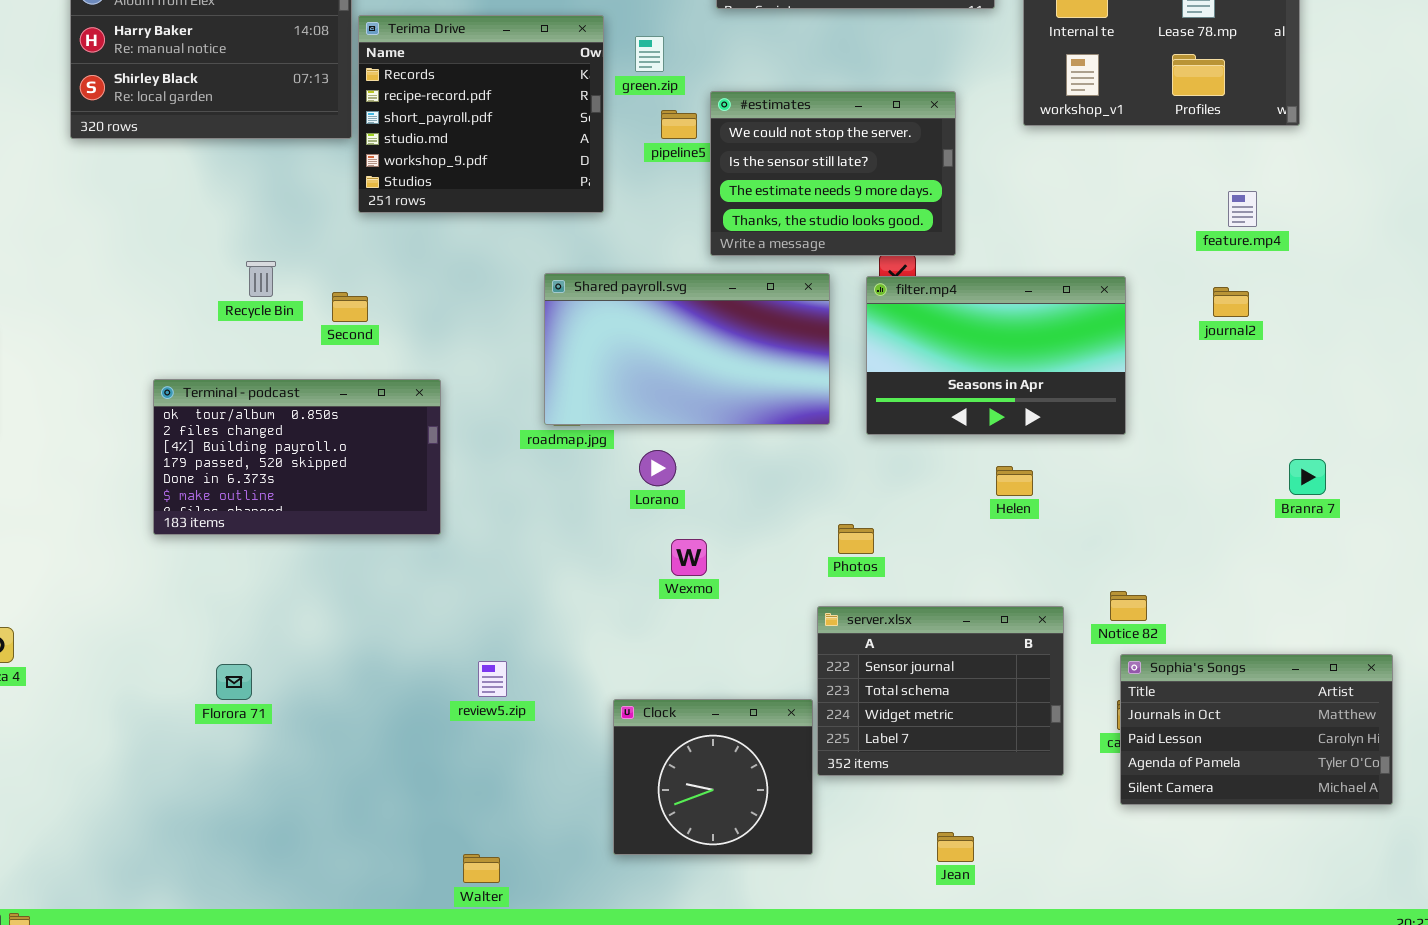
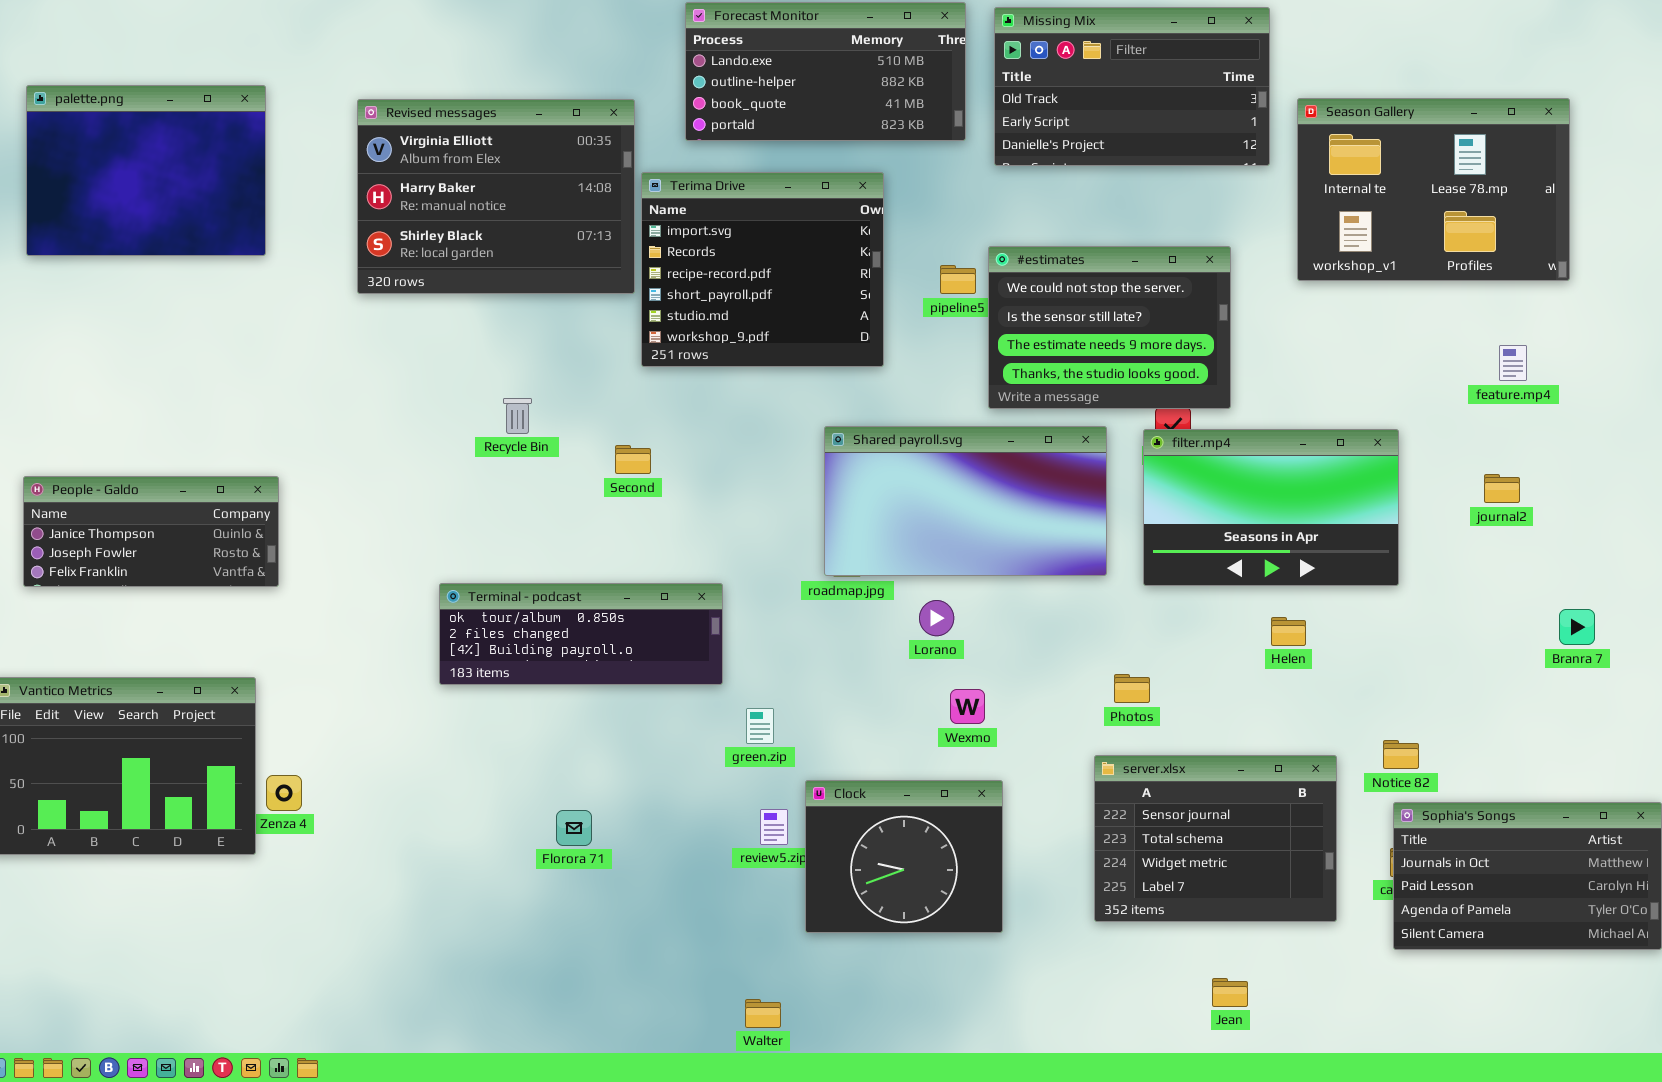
Terima Drive: [358,15,604,213] -> [641,172,884,367], scrolled up 1 row
green.zip: [635,36,664,72] -> [746,708,774,744], moved
Recycle Bin: [246,261,276,297] -> [503,398,532,434], moved
journal2: [1213,287,1249,317] -> [1484,474,1520,503], moved
Terminal - podcast: [153,379,441,535] -> [439,583,723,685], resized
Florora 71: [216,664,252,700] -> [556,810,592,846], moved
Clock: [613,699,813,855] -> [805,780,1003,933], moved

